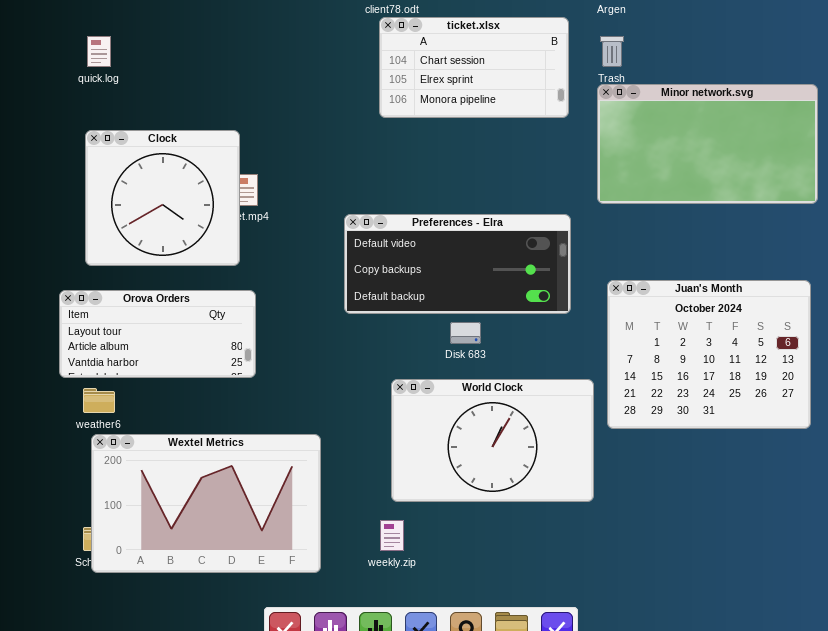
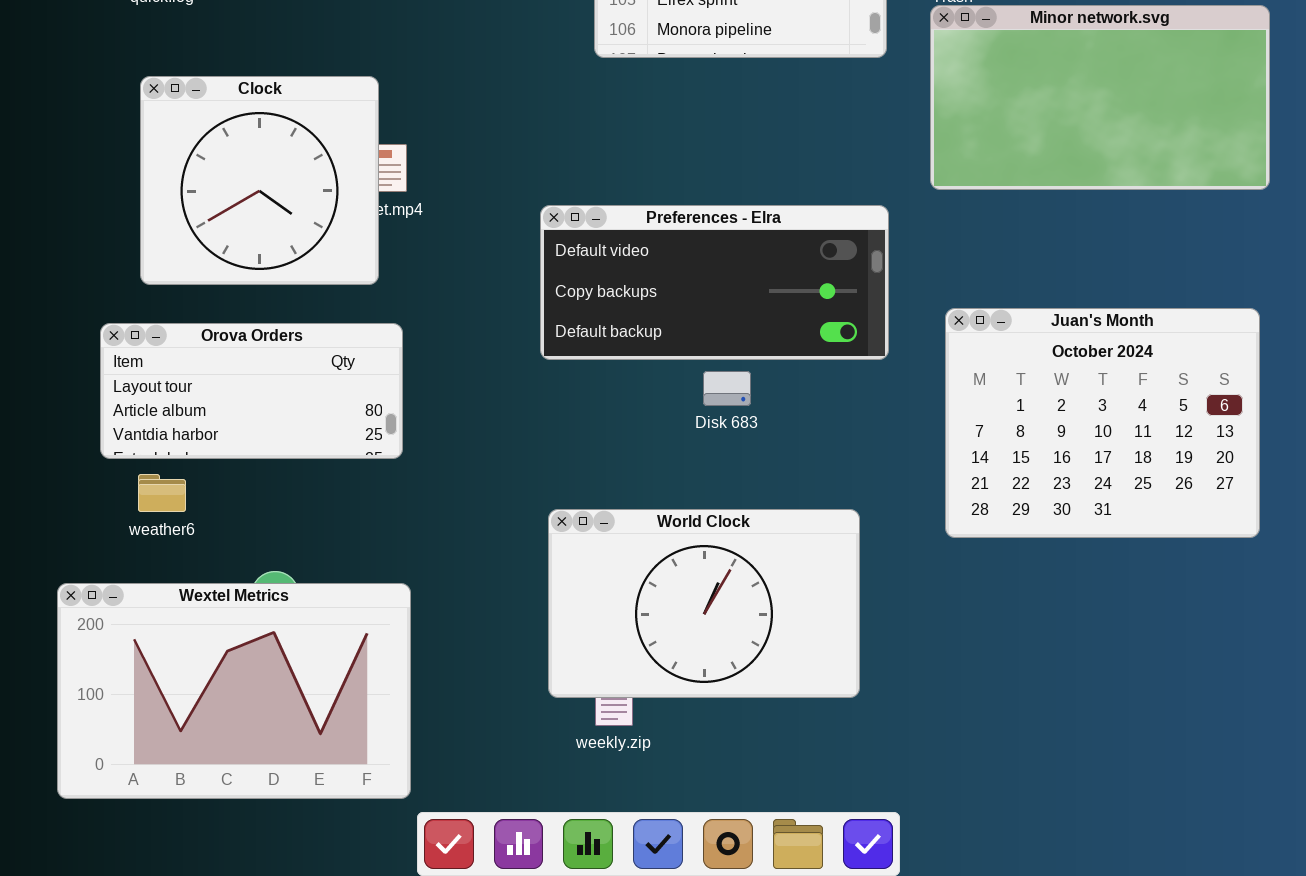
World Clock: [391,379,594,502] -> [548,509,860,698], moved
Wextel Metrics: [91,434,321,573] -> [57,583,411,799], moved

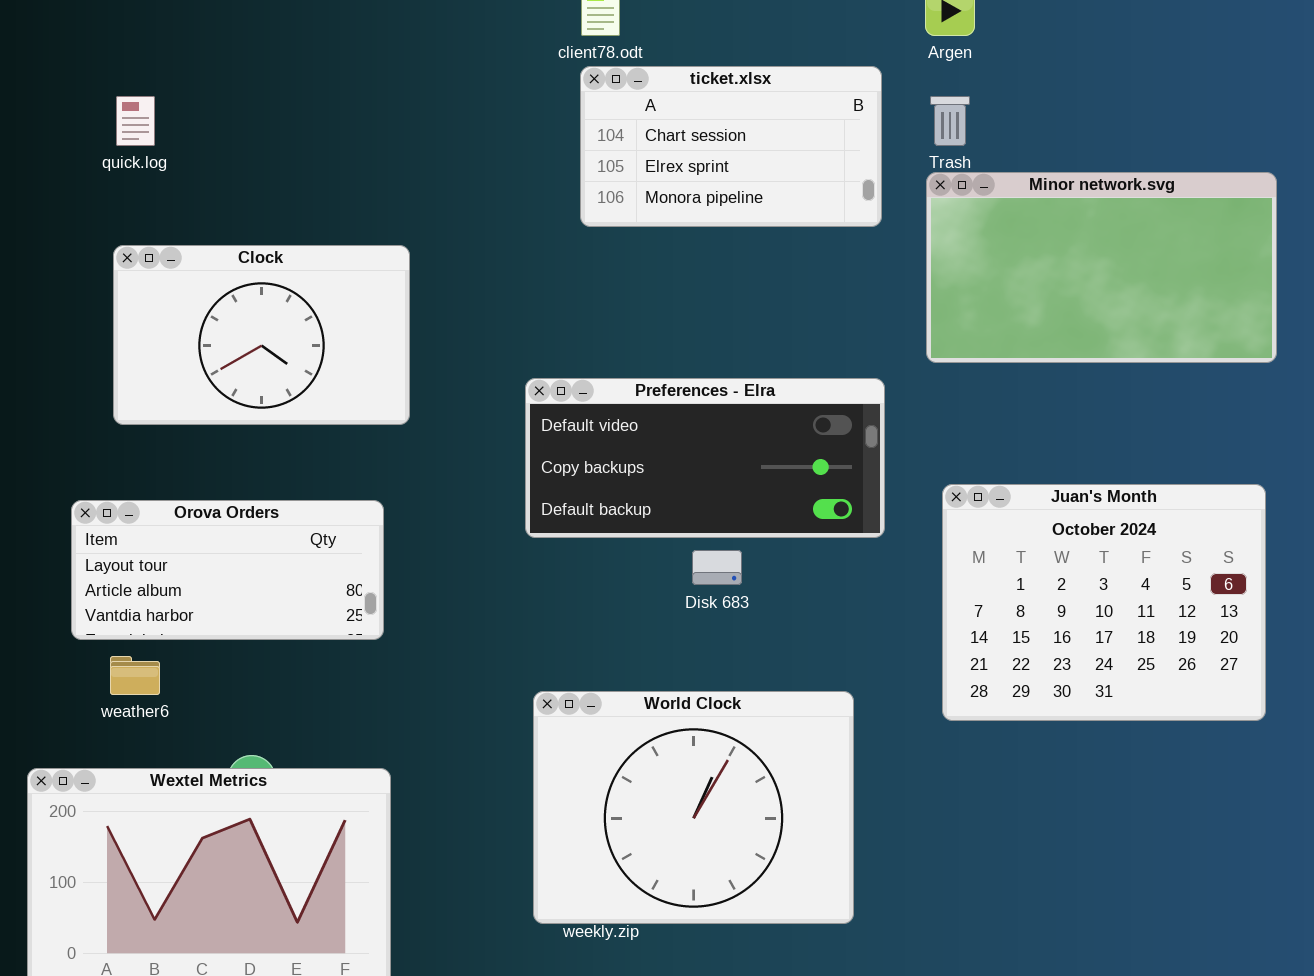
Clock: [140,76,379,285] -> [113,245,410,425], resized
World Clock: [548,509,860,698] -> [533,691,854,924], resized

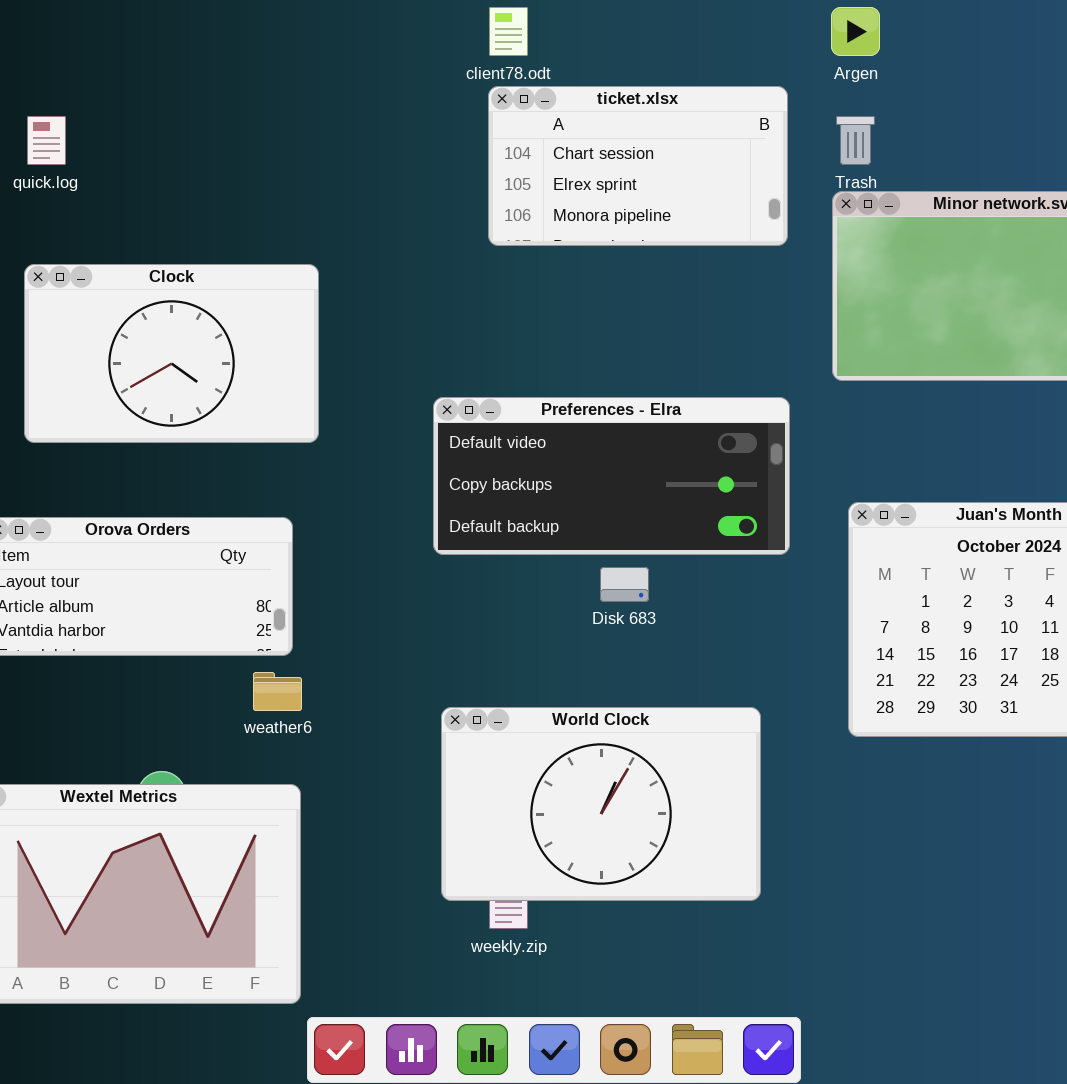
weather6: [110,656,160,695] -> [253,672,302,711], moved
World Clock: [533,691,854,924] -> [441,707,761,901], resized

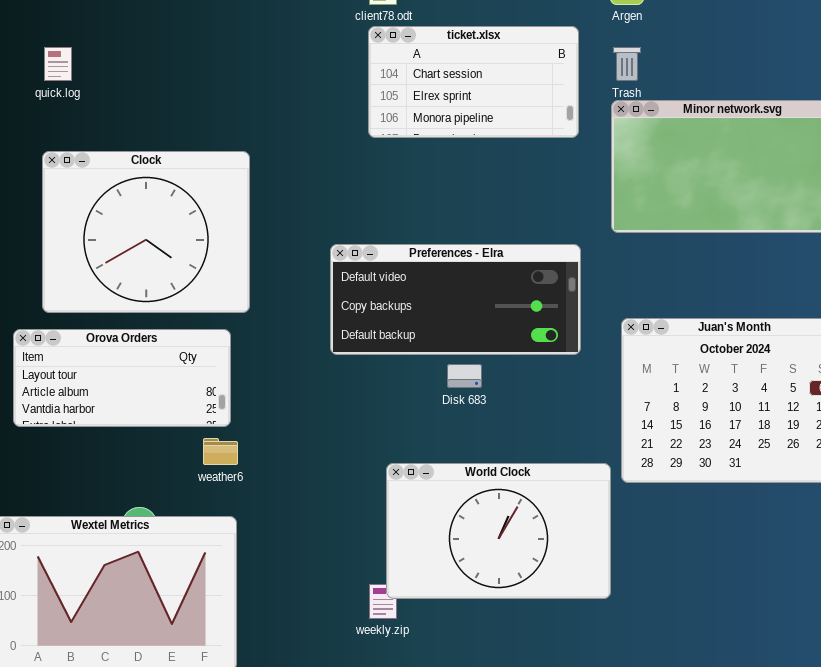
Clock: [24,264,319,443] -> [42,151,250,313], resized
World Clock: [441,707,761,901] -> [386,463,611,599], moved

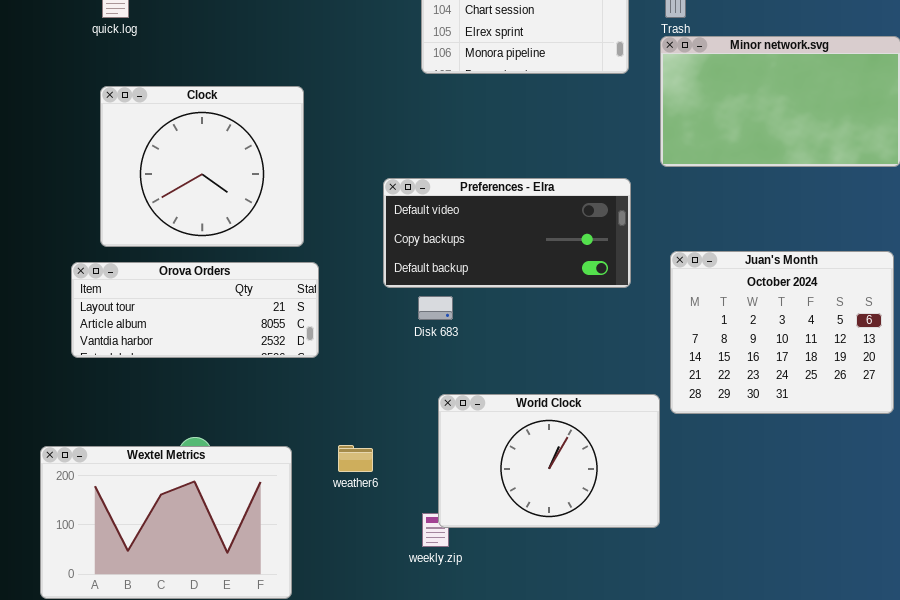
Orova Orders: [13,329,231,427] -> [71,262,319,358], resized
Disk 683: [447,364,482,388] -> [418,296,453,320], moved
weather6: [203,438,238,465] -> [338,445,373,472], moved

